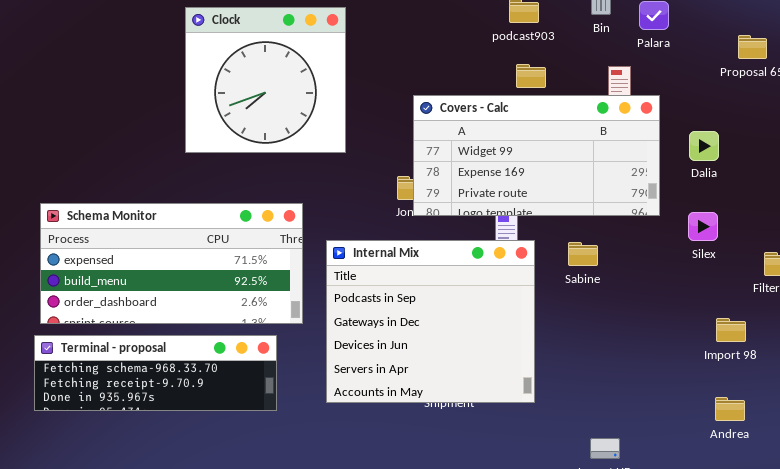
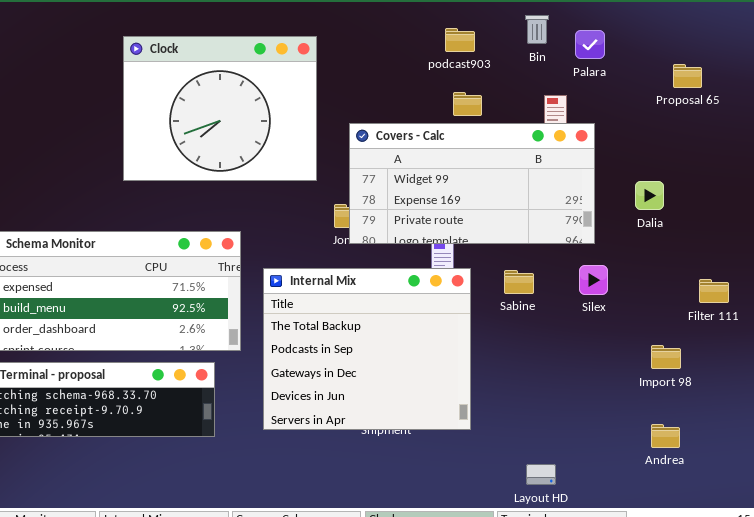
Clock: [185,7,346,153] -> [123,36,317,181], resized
Dalia: [689,131,719,161] -> [635,181,664,210], moved
Silex: [688,212,718,241] -> [579,265,608,295], moved
Internal Mix: [326,240,535,403] -> [263,268,471,430], scrolled up 1 row

